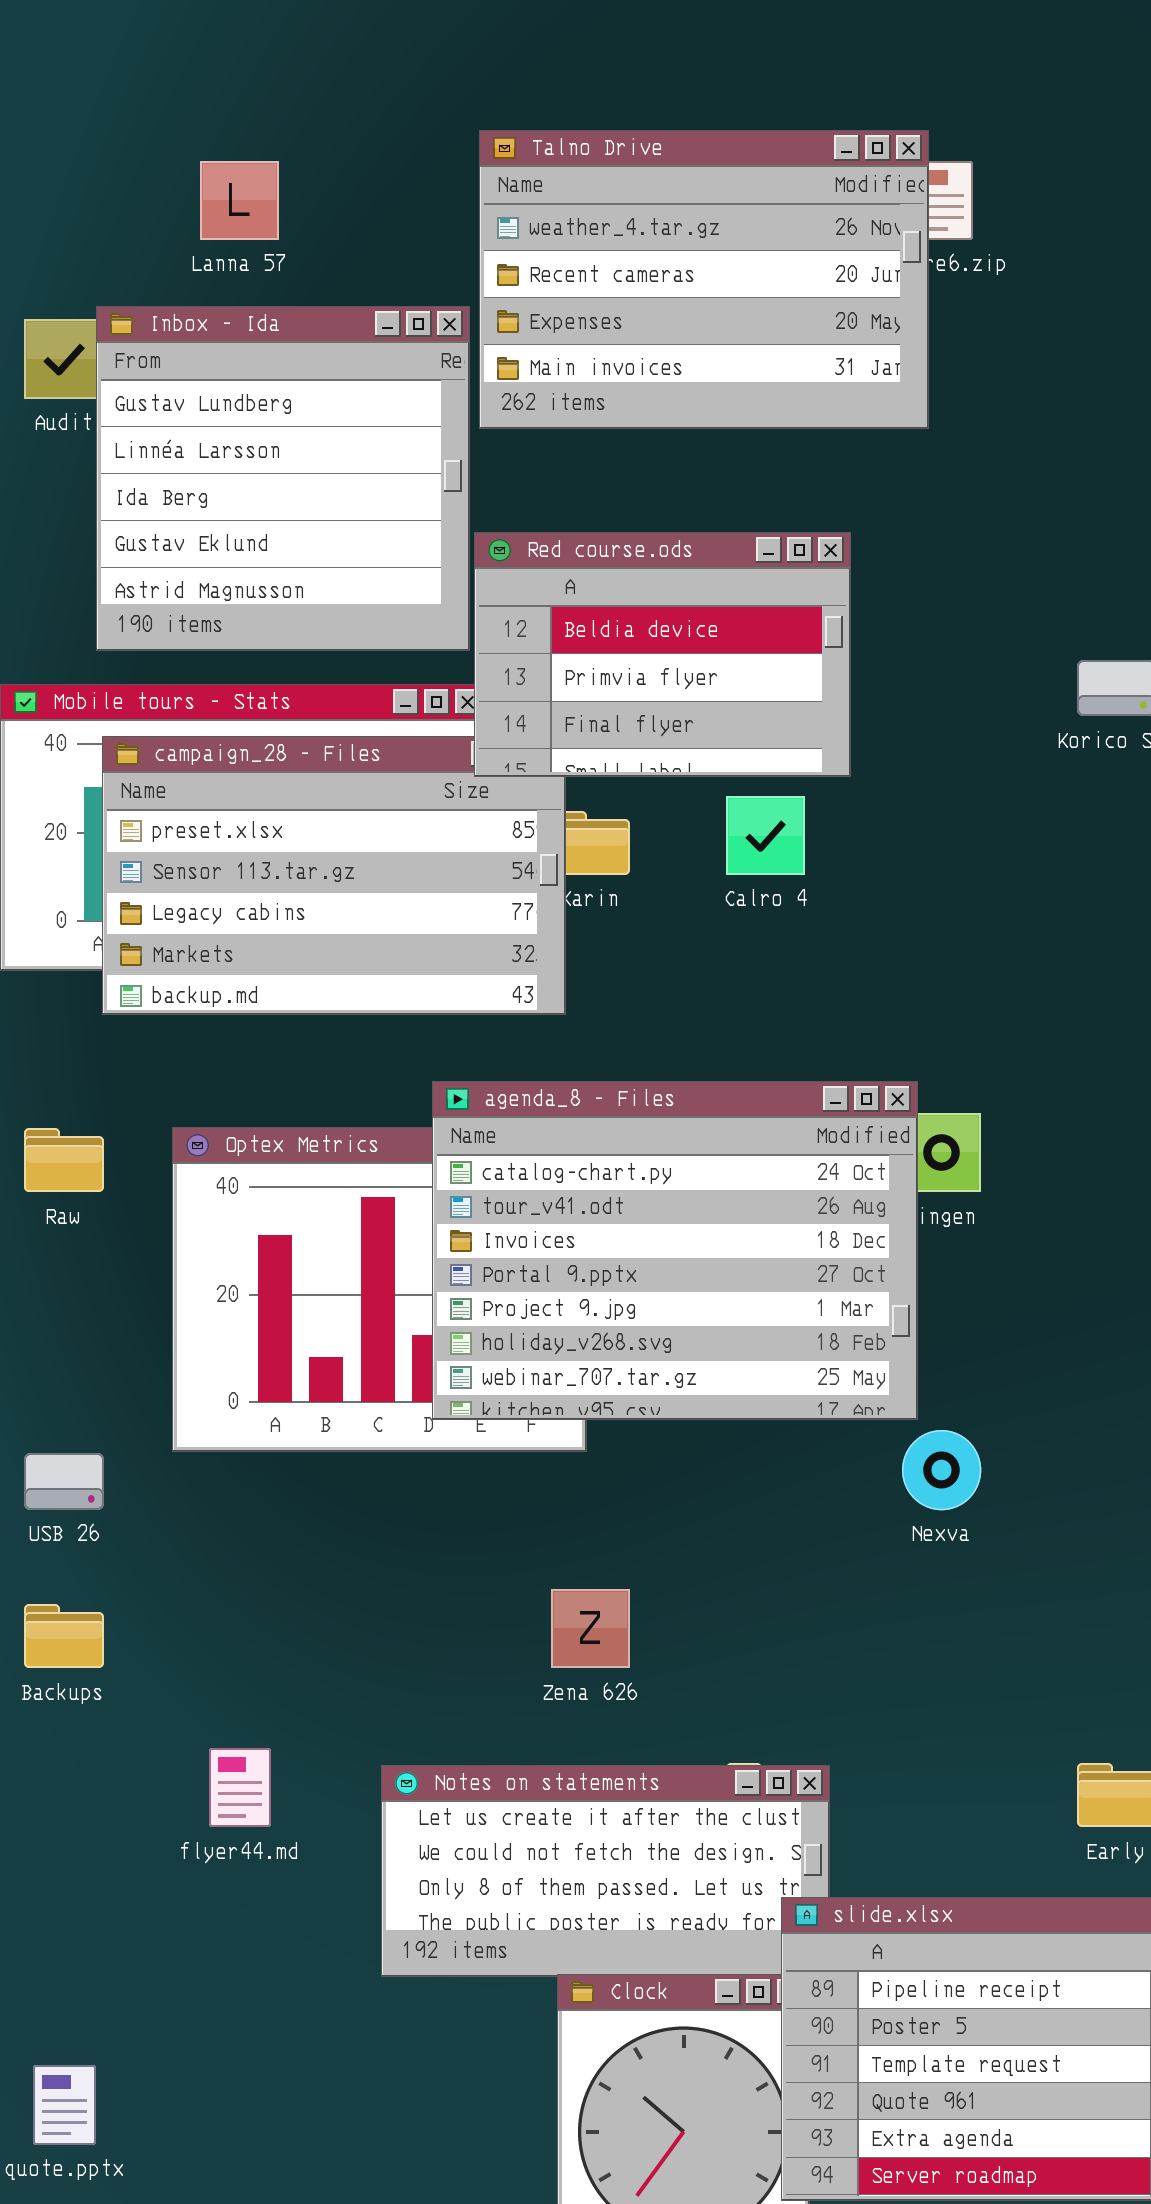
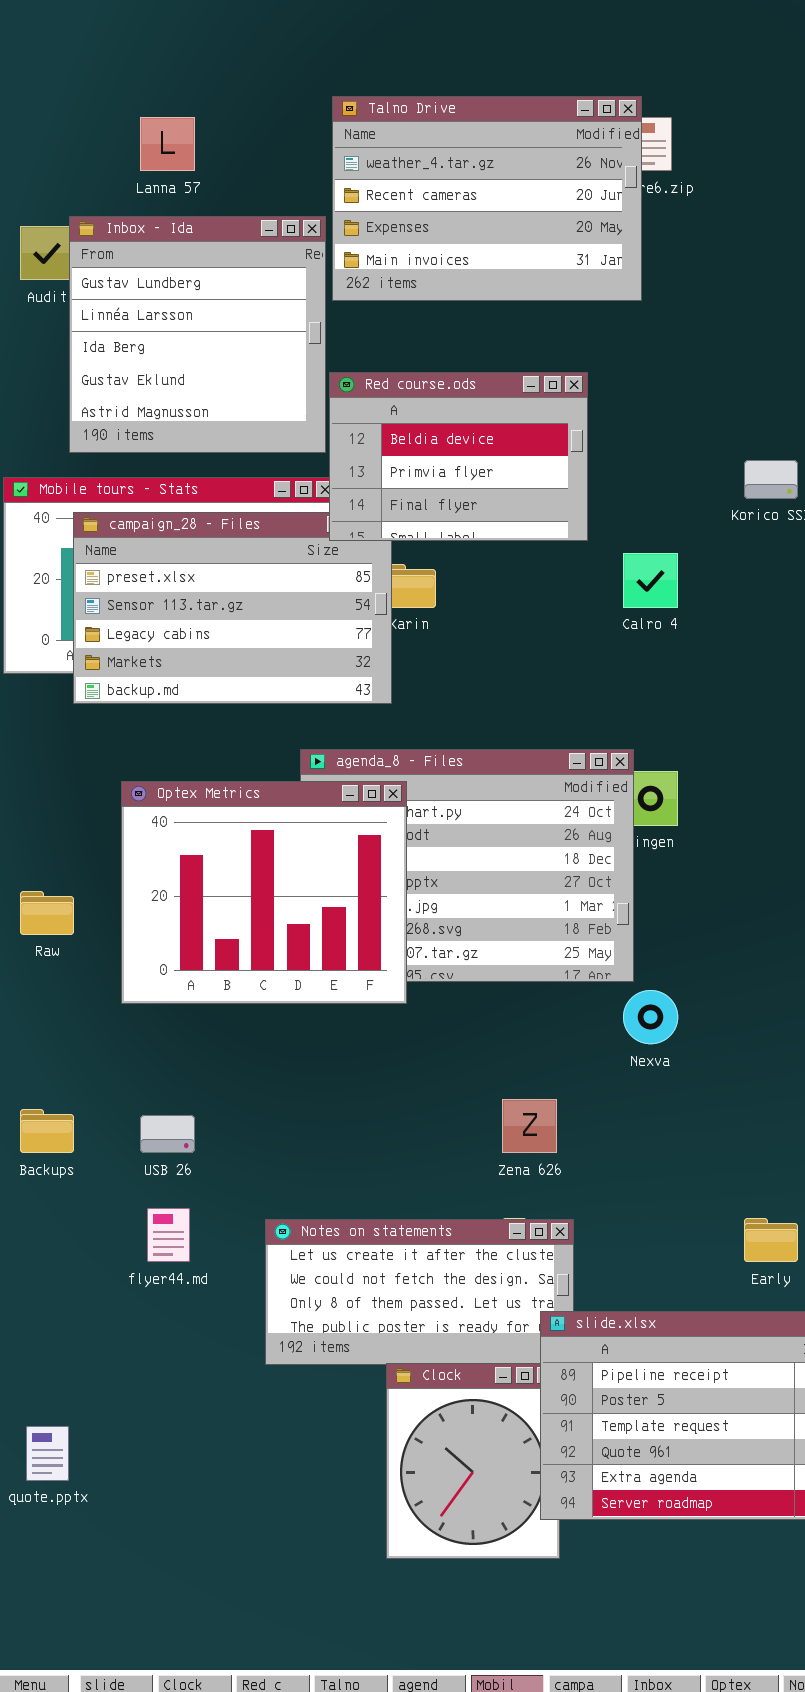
Calro 4: [726,796,805,875] -> [623,553,678,608], moved
Optex Metrics: [172,1127,587,1452] -> [121,781,407,1004], raised
Raw: [24,1128,104,1192] -> [20,891,74,935], moved
USB 26: [24,1453,104,1510] -> [140,1115,195,1153], moved
Zena 626: [551,1589,630,1668] -> [502,1099,557,1153], moved

